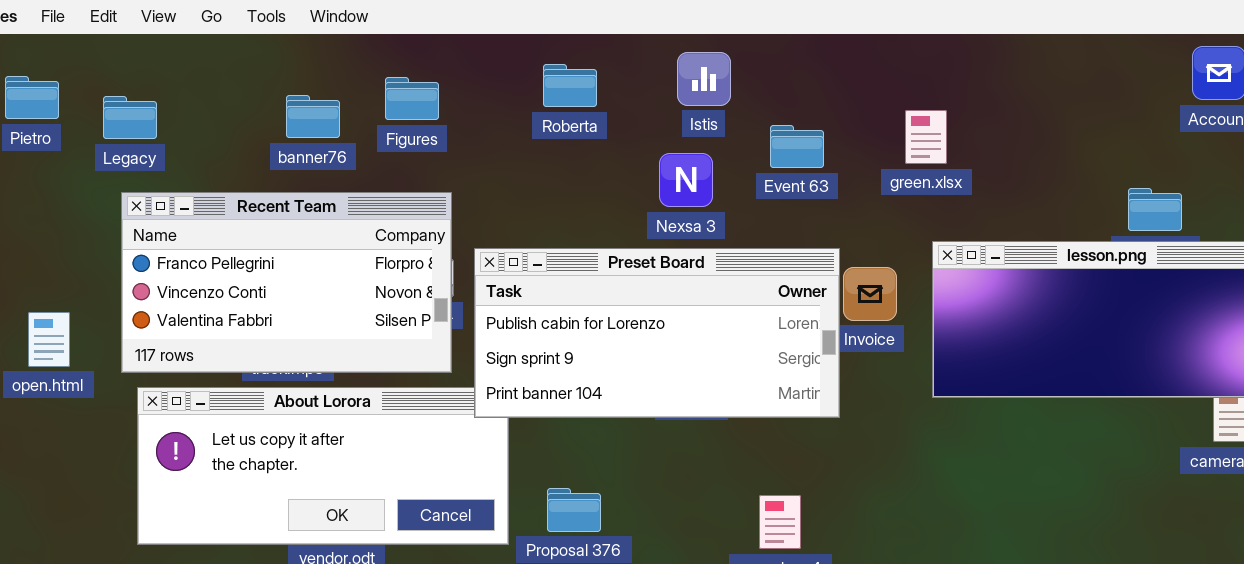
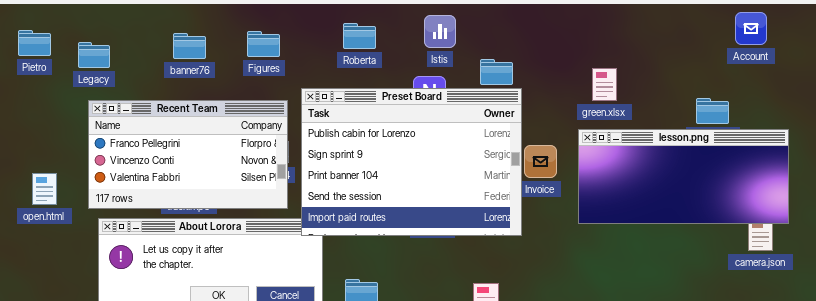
banner76: [286,95,340,138] -> [173,33,206,59], moved
green.xlsx: [905,110,947,164] -> [592,68,617,101], moved
Preset Board: [474,248,840,418] -> [301,88,522,236], resized

